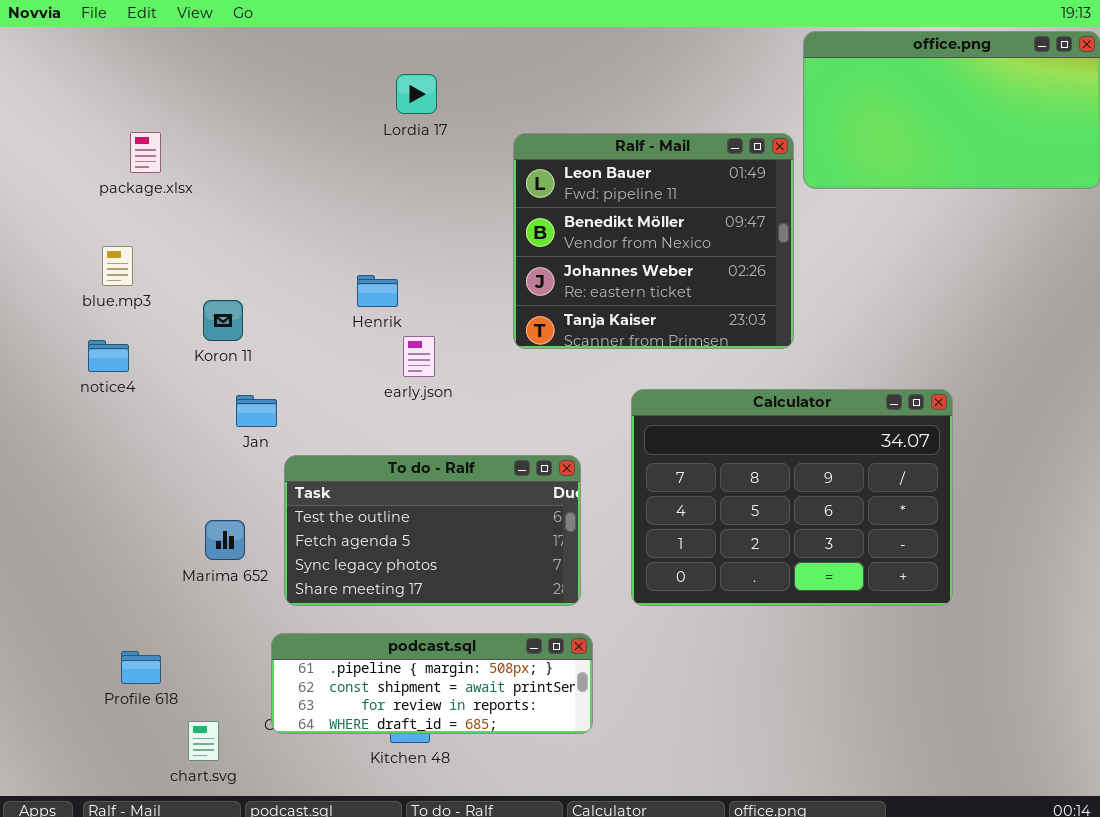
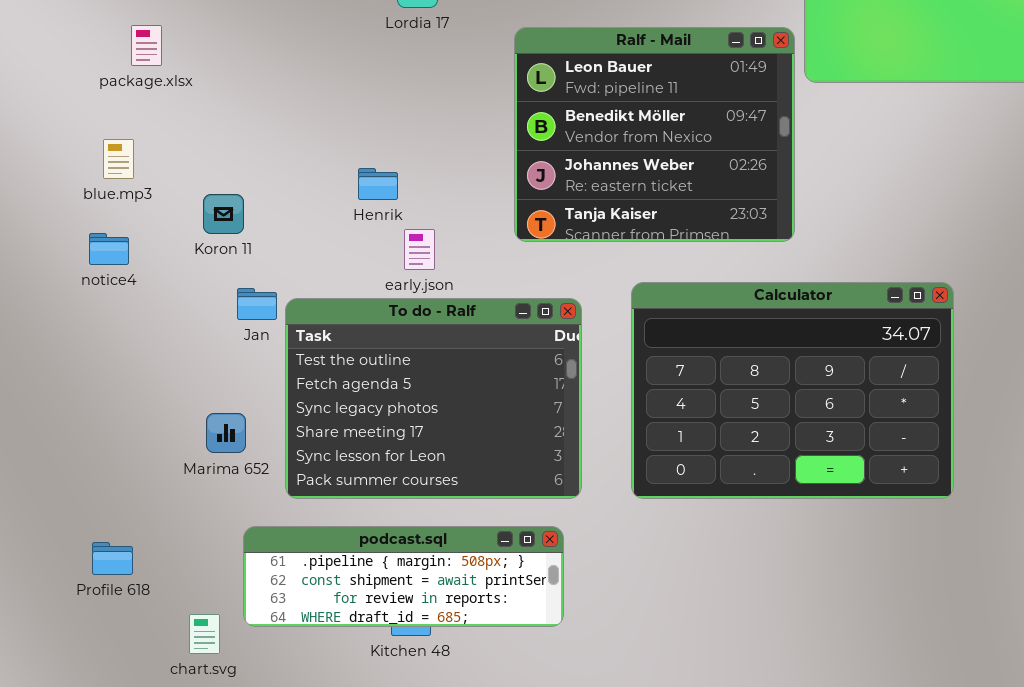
To do - Ralf: [284,455,581,606] -> [285,298,582,499], resized
podcast.sql: [271,633,593,734] -> [243,526,564,627], moved
Profile 618: [121,651,161,684] -> [92,542,133,575], moved

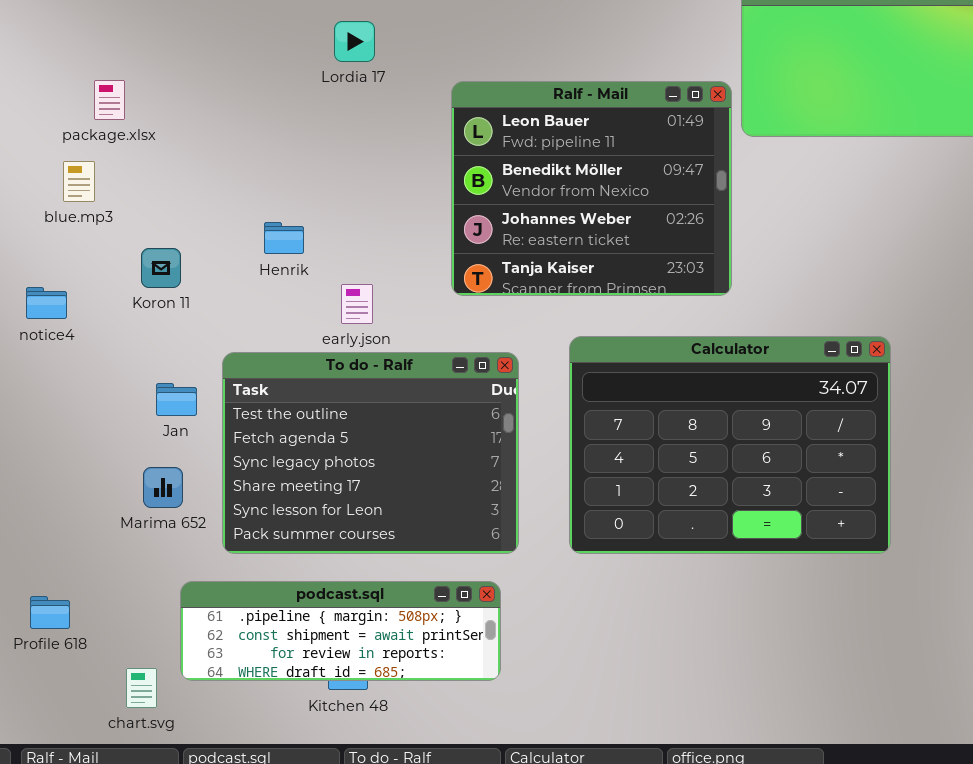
package.xlsx: [131,25,162,66] -> [94,80,125,120], moved
blue.mp3: [103,139,134,179] -> [63,161,95,202], moved
Henrik: [358,168,398,200] -> [264,222,304,254], moved
Jan: [237,288,277,320] -> [156,383,197,416], moved

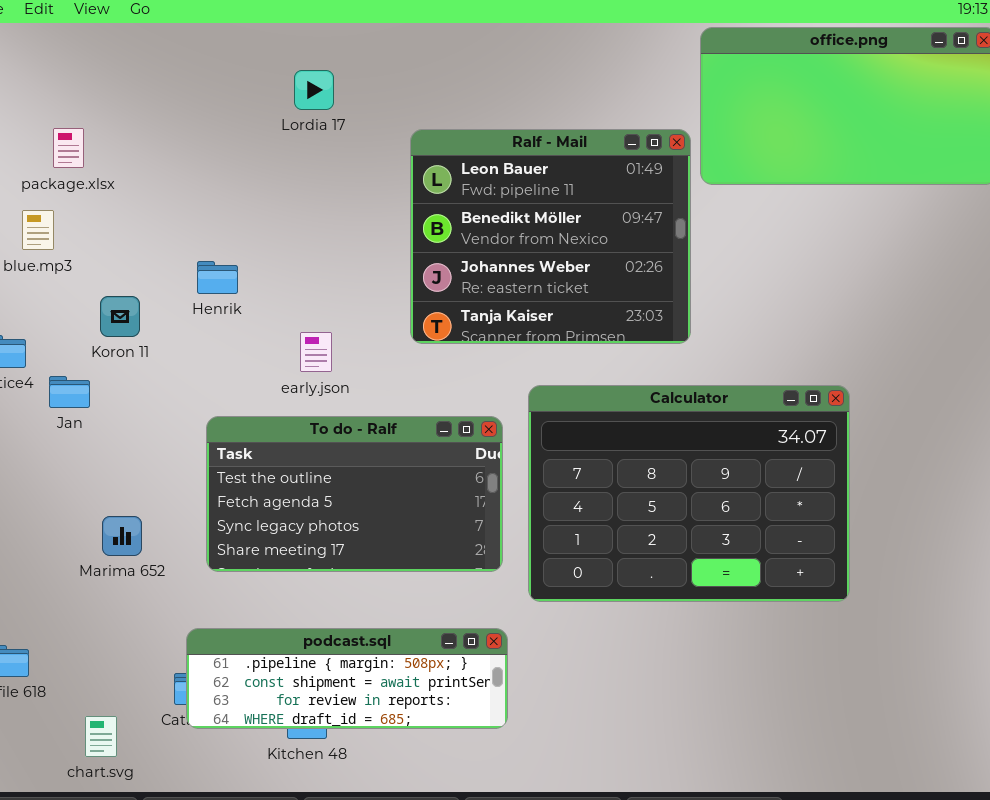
Henrik: [264,222,304,254] -> [197,261,238,294], moved
To do - Ralf: [222,352,519,554] -> [206,416,503,572], moved, resized
Jan: [156,383,197,416] -> [49,376,90,408], moved
podcast.sql: [180,581,501,681] -> [186,628,508,729], moved

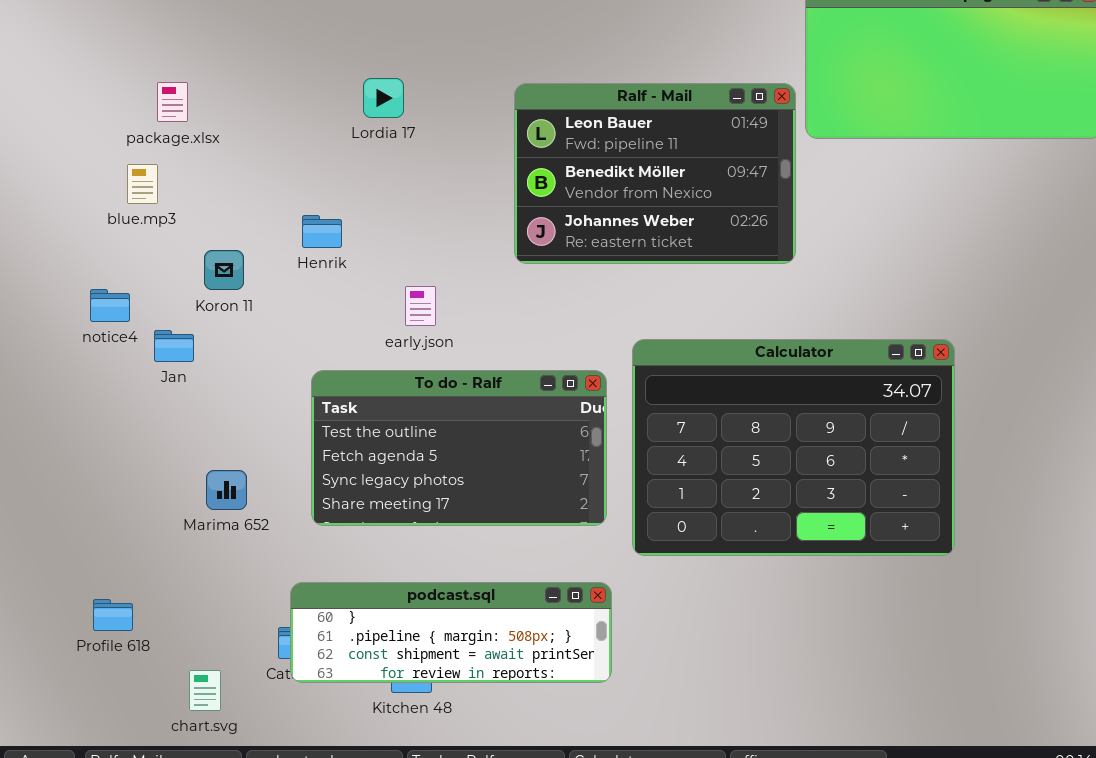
Lordia 17: [294,70,334,110] -> [363,78,404,118], moved
Ralf - Mail: [410,129,691,344] -> [514,83,796,264], resized
podcast.sql: [186,628,508,729] -> [290,582,612,683], scrolled up 1 row

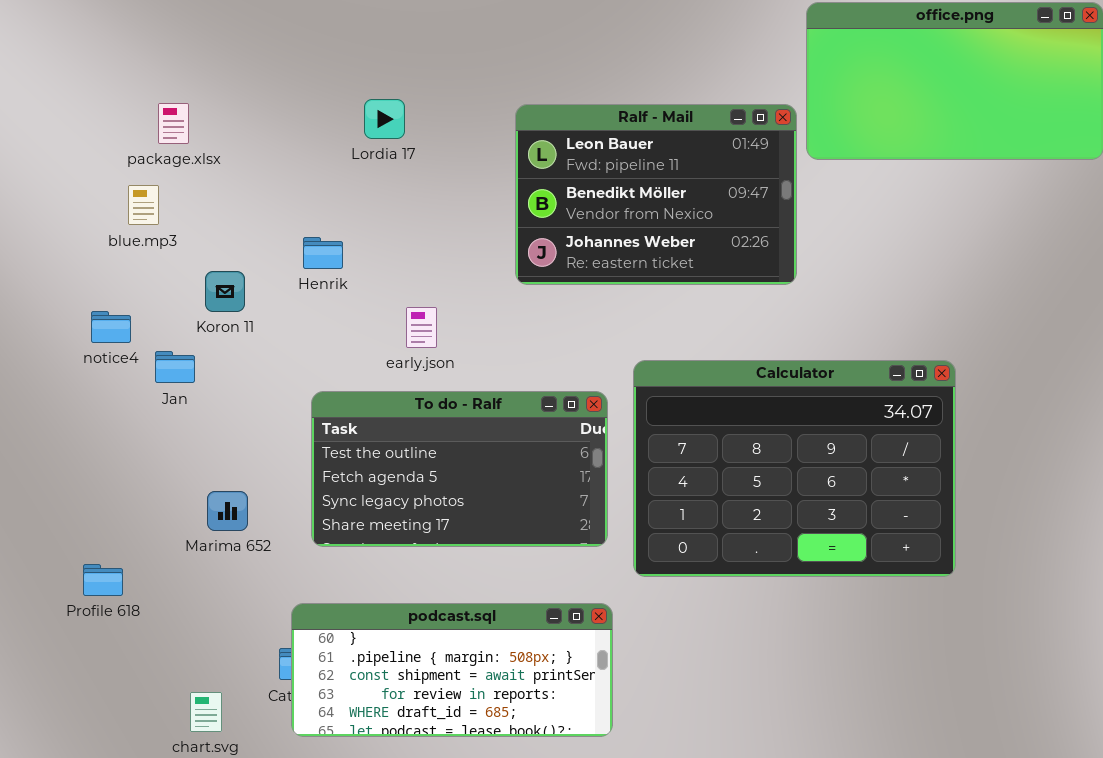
podcast.sql: [290,582,612,683] -> [291,603,613,737], resized
Profile 618: [93,599,133,631] -> [83,564,123,596], moved

